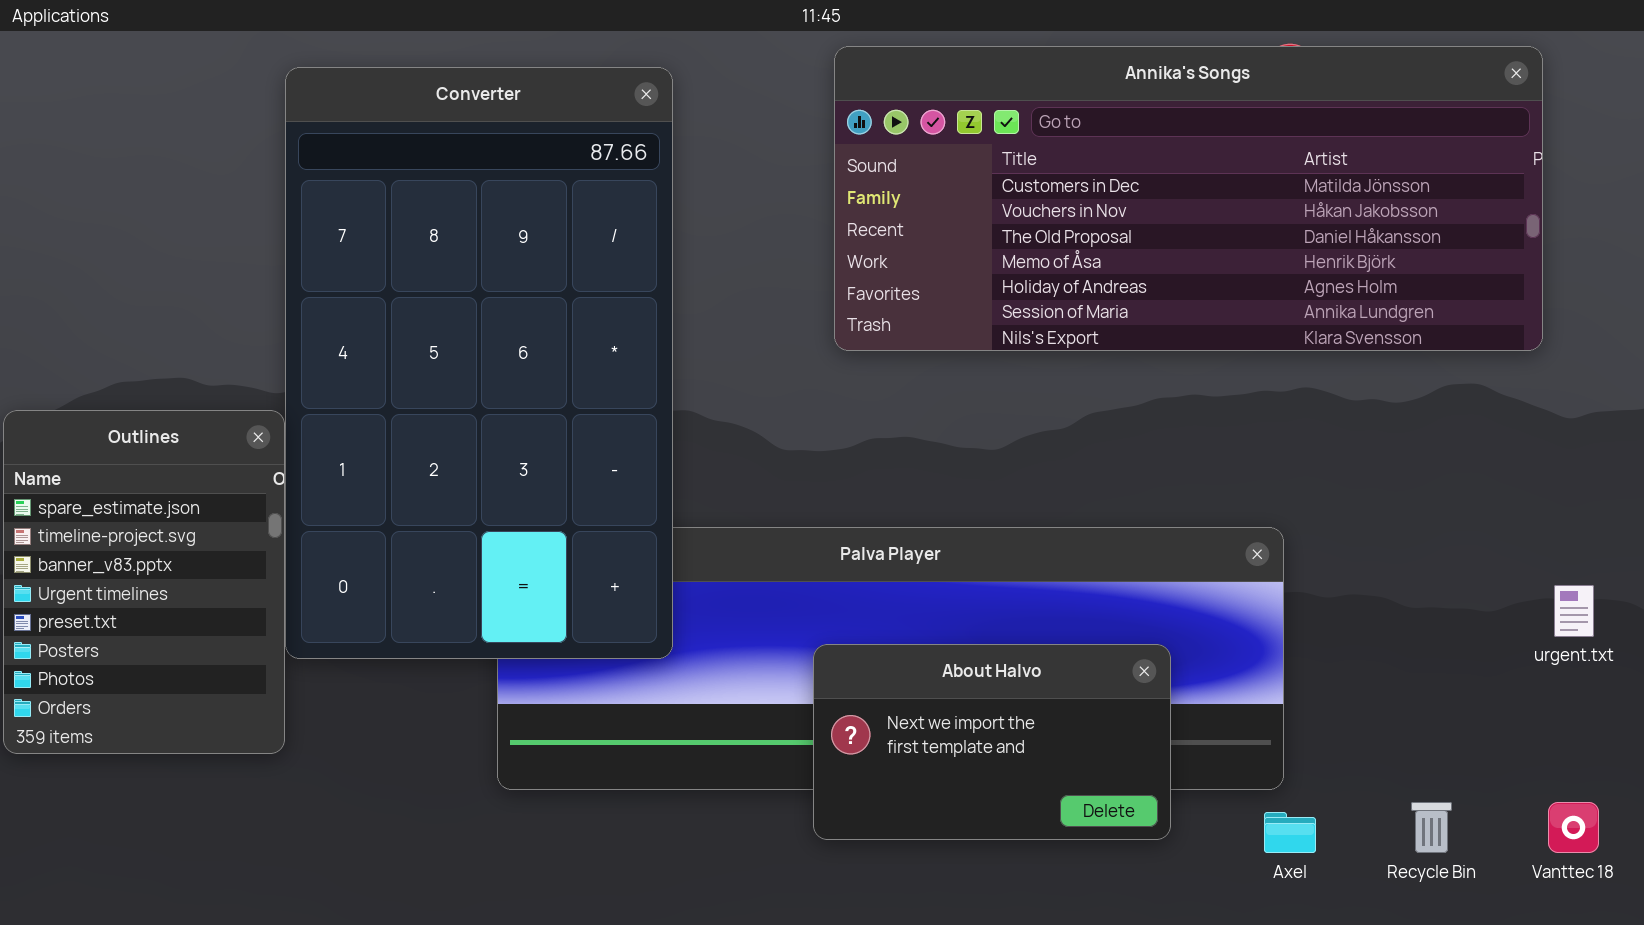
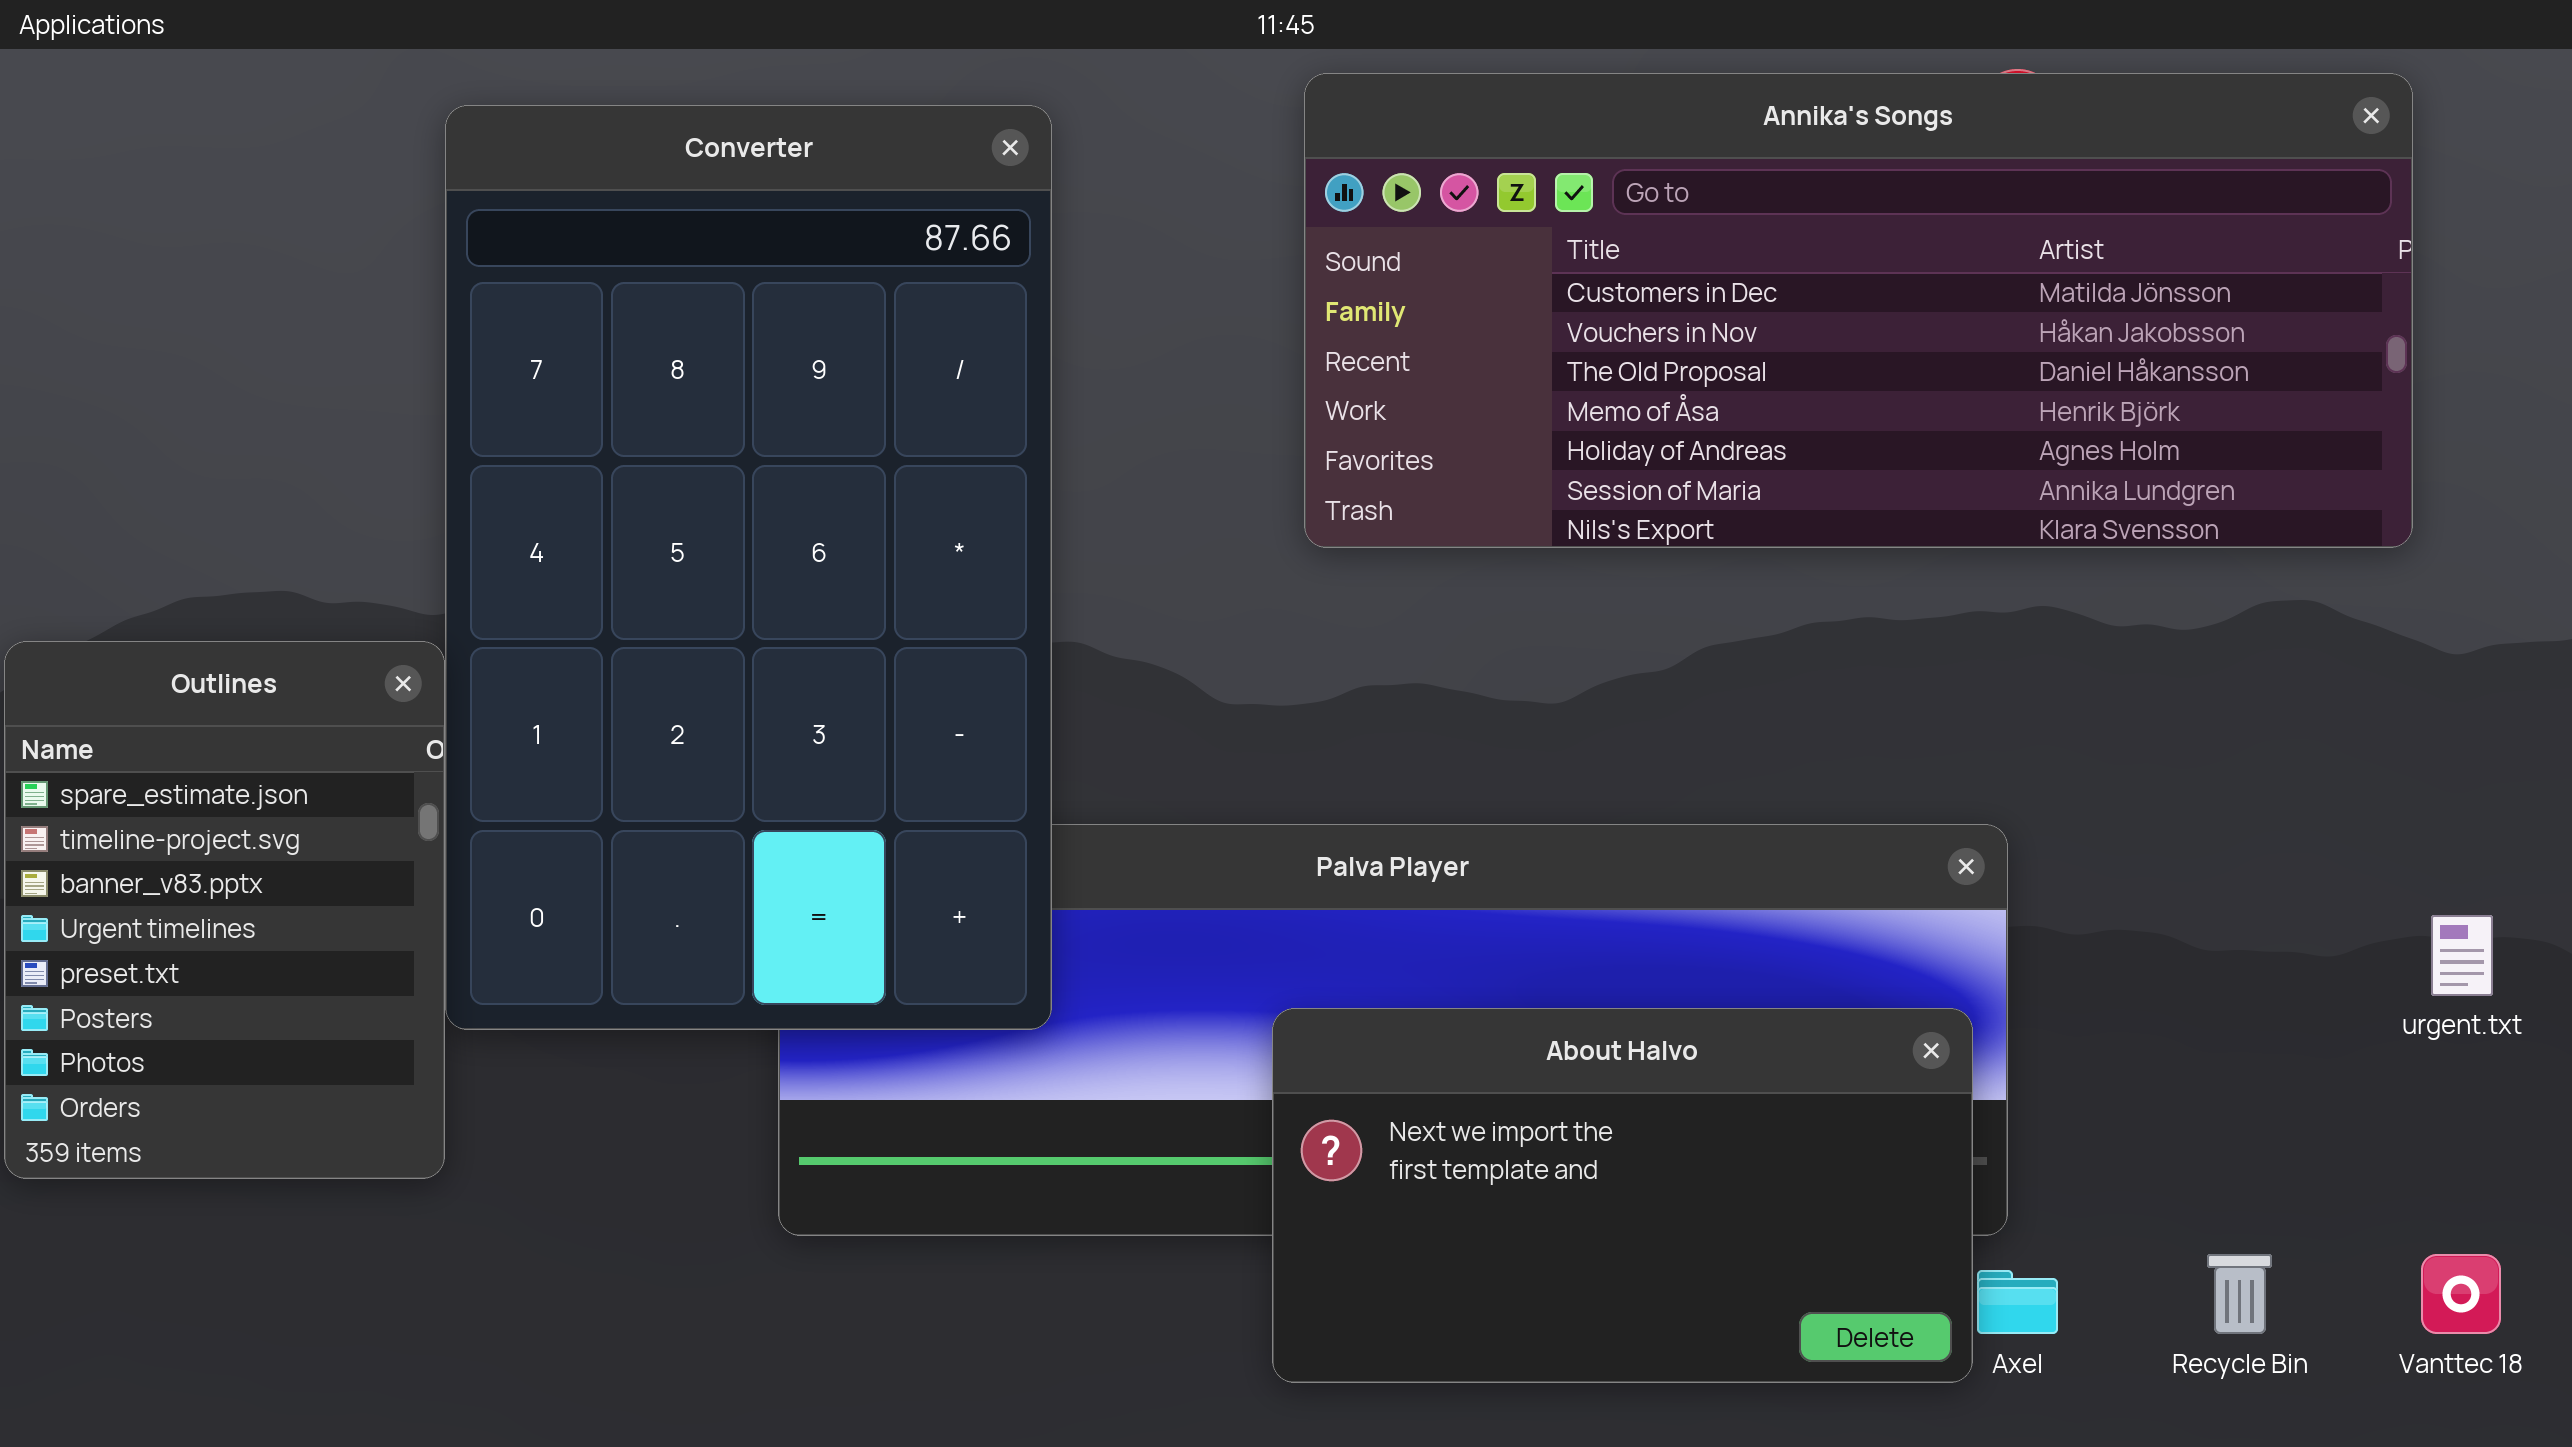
About Halvo: [813,644,1171,840] -> [1272,1008,1973,1383], resized

